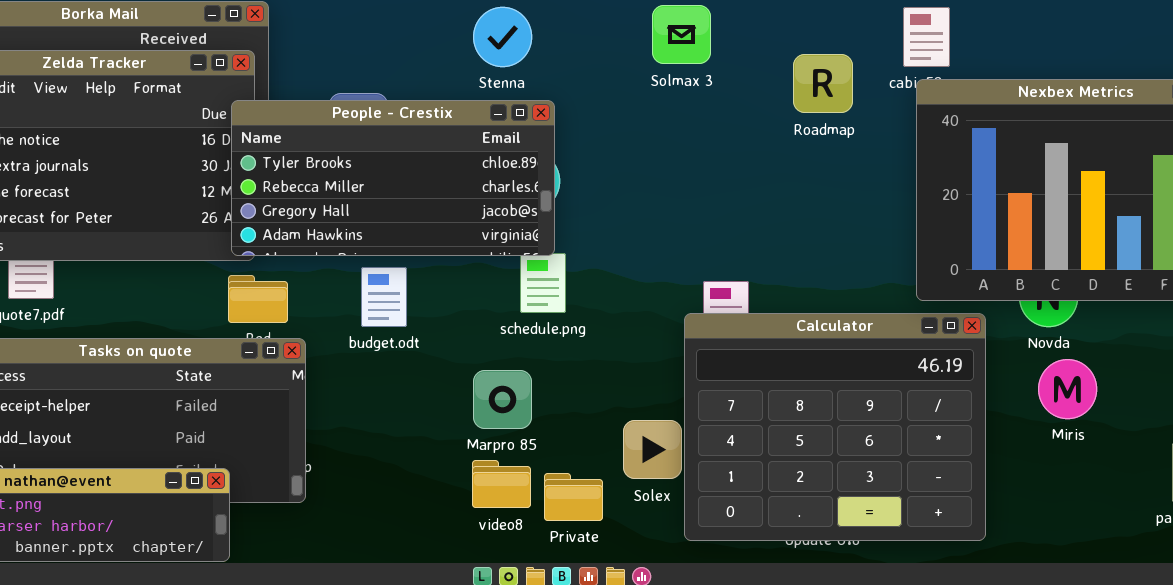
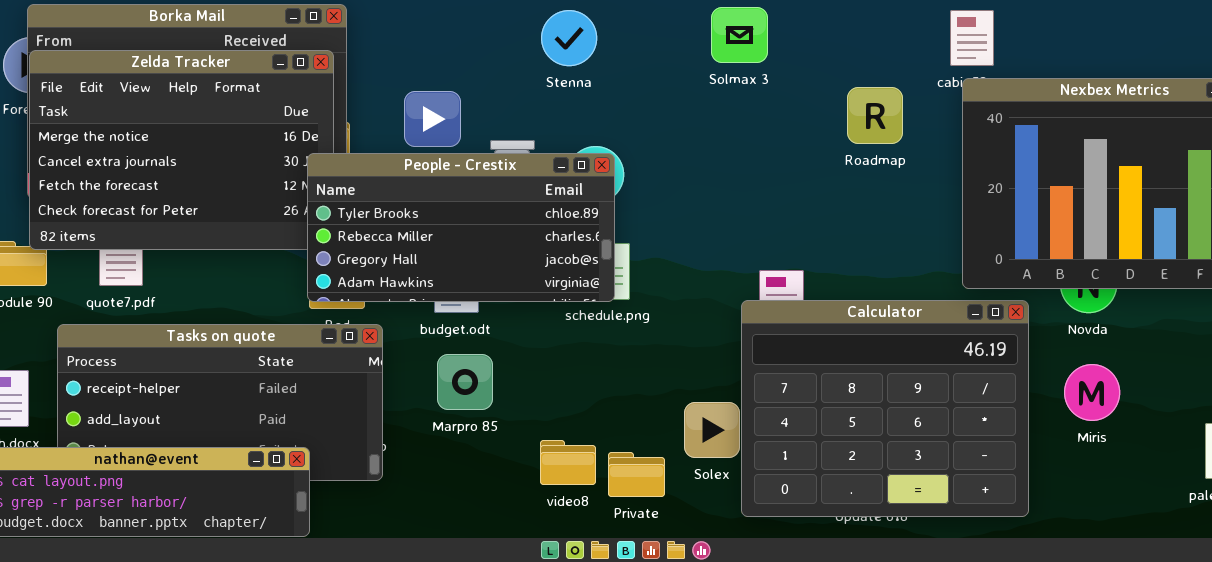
Roadmap: [793,54,853,113] -> [847,87,903,144], moved
People - Crestix: [231,100,555,256] -> [307,153,615,302], moved
Miris: [1038,359,1097,419] -> [1064,364,1120,421], moved
Marpro 85: [473,370,532,429] -> [437,354,493,410], moved

